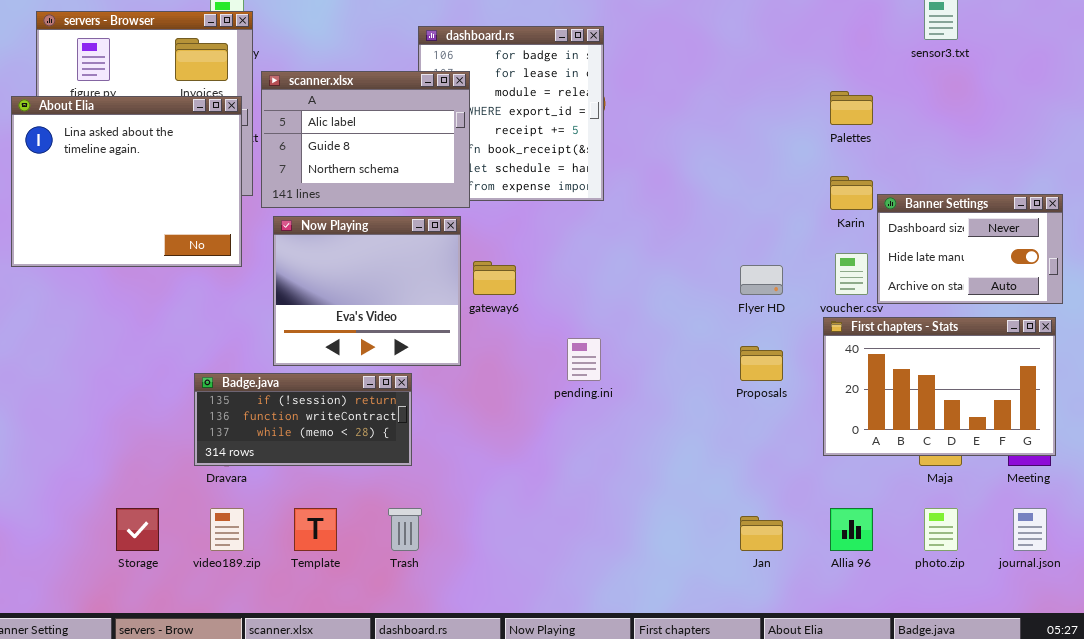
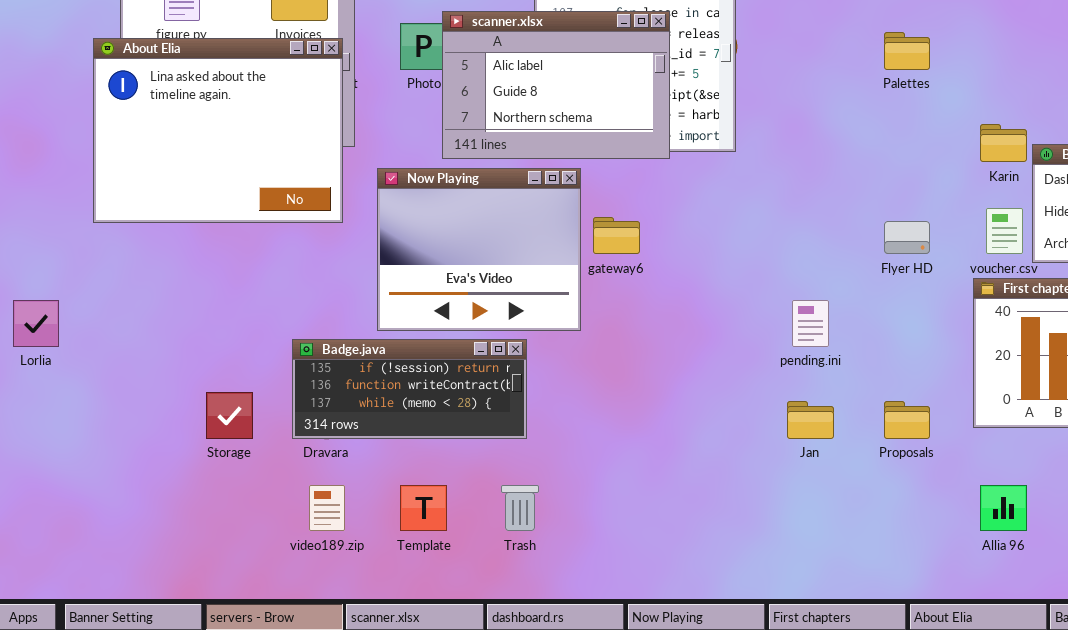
scanner.xlsx: [261,71,470,208] -> [442,11,670,159], moved
Palettes: [830,91,873,125] -> [884,32,930,70], moved
pending.ini: [567,338,601,381] -> [792,300,829,347], moved
Proposals: [740,346,783,381] -> [884,401,930,439], moved
Storage: [116,508,159,551] -> [206,392,253,439], moved
Jan: [740,516,783,551] -> [787,401,834,439], moved

